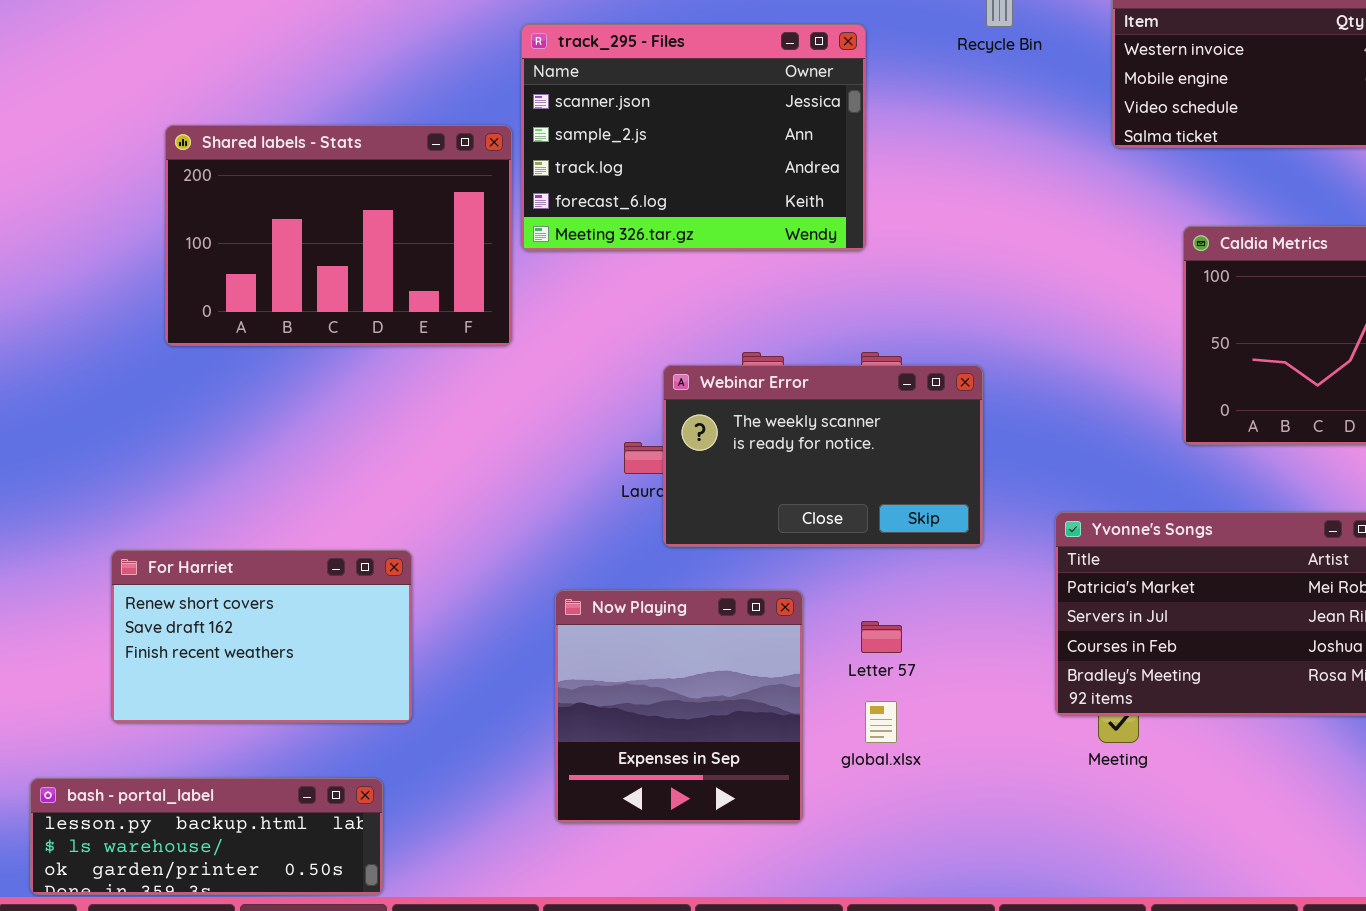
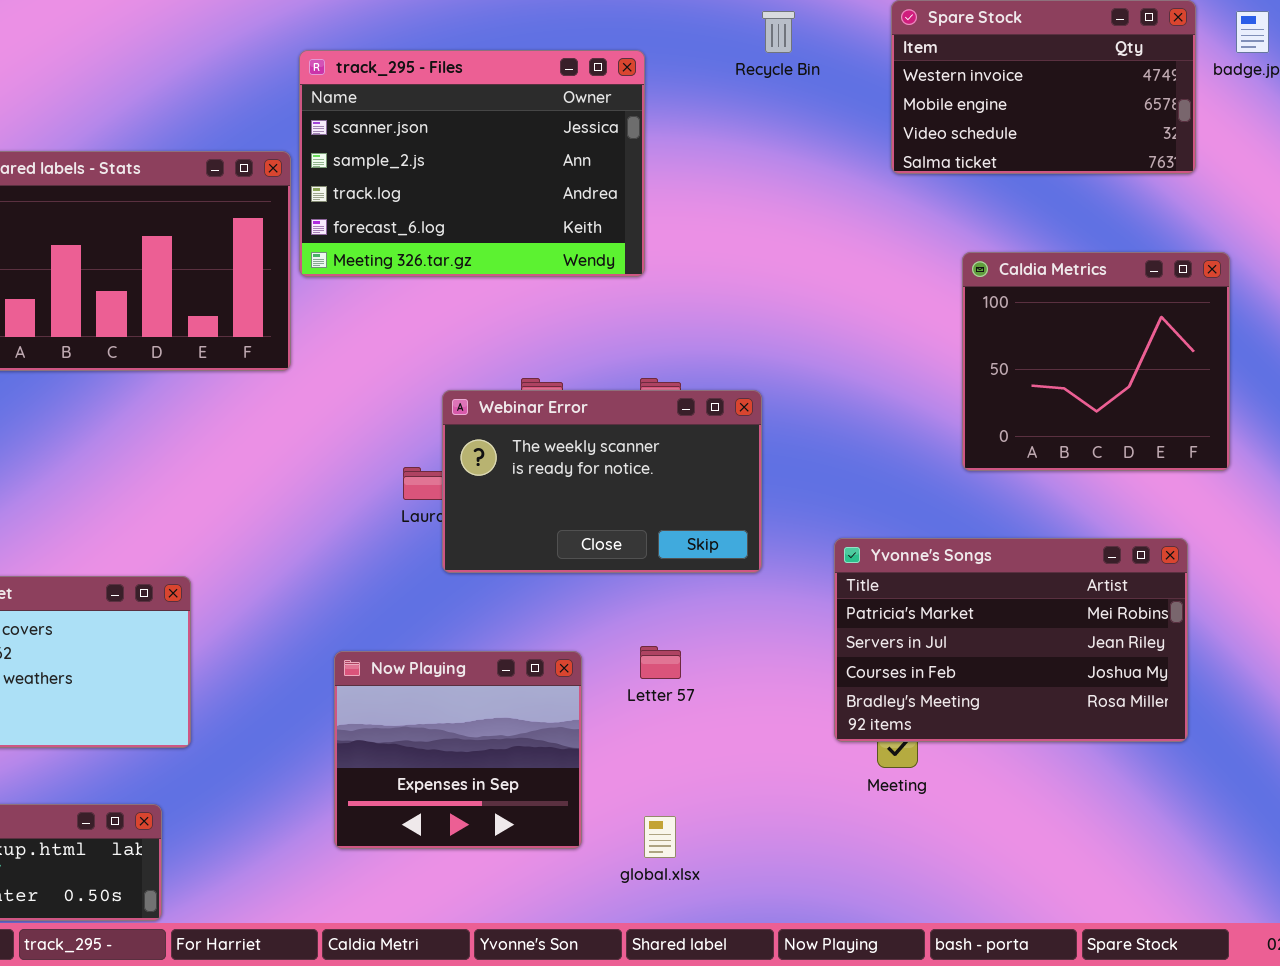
Now Playing: [555,590,803,823] -> [334,651,582,849], resized
global.xlsx: [865,701,897,743] -> [644,816,676,858], moved

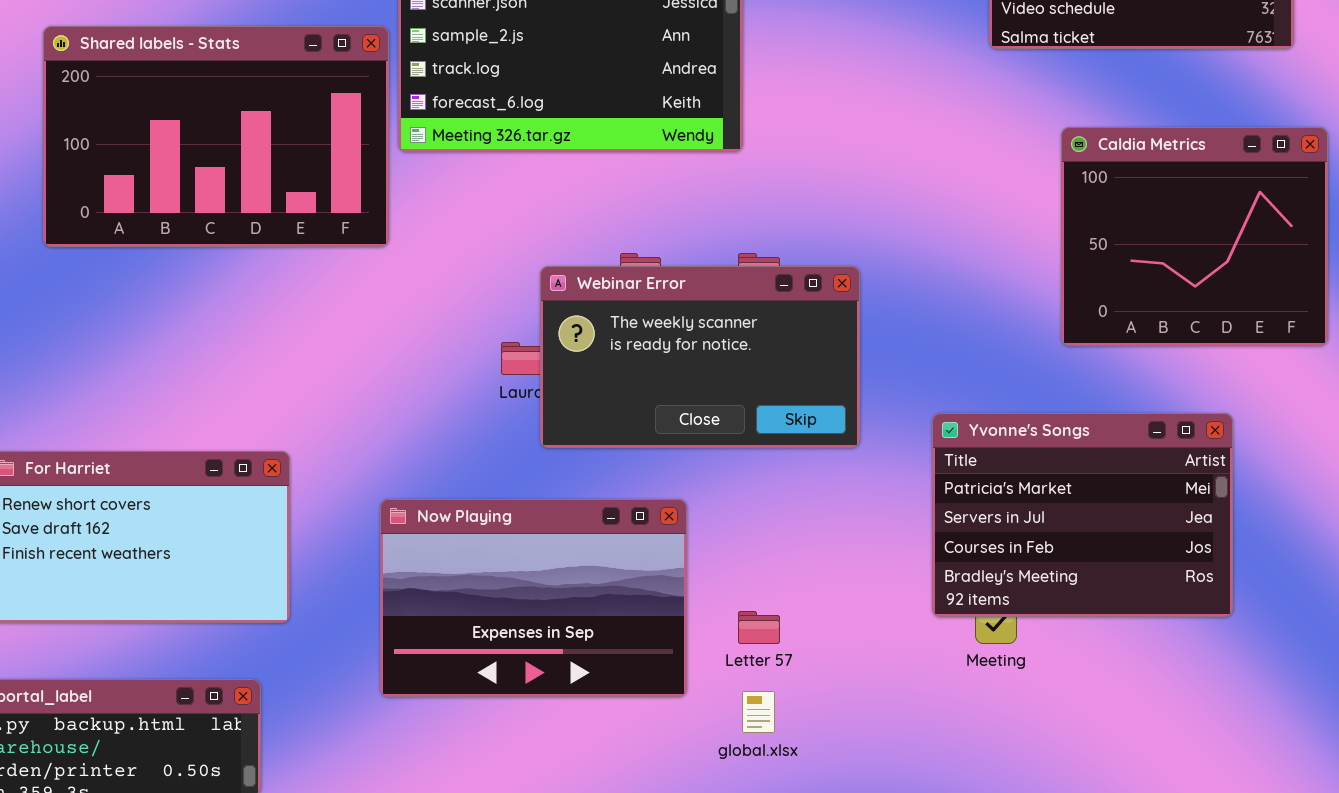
Yvonne's Songs: [834,538,1188,742] -> [932,413,1233,617], resized
Letter 57: [640,646,681,679] -> [738,611,780,644], moved
Now Playing: [334,651,582,849] -> [380,499,687,697], moved, resized

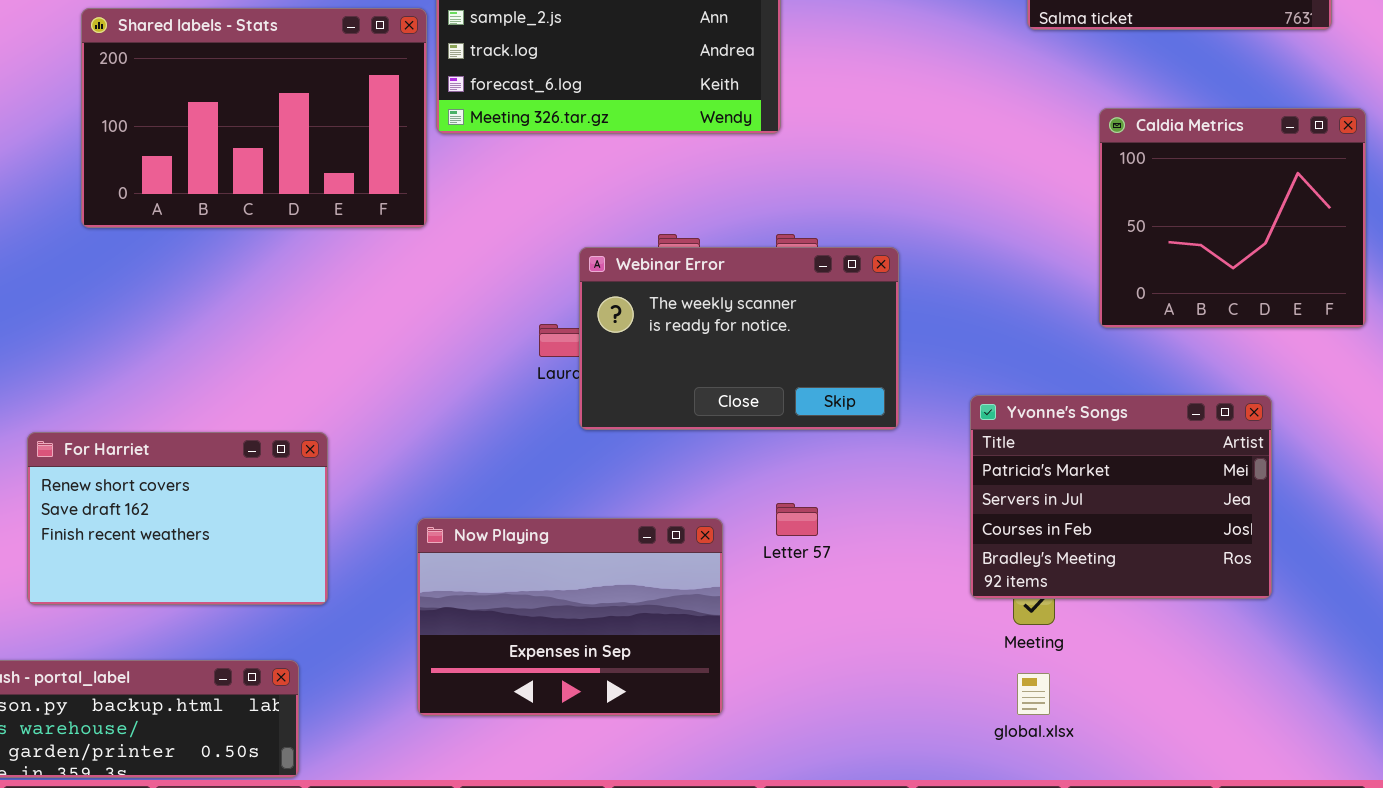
Now Playing: [380,499,687,697] -> [417,518,723,716], moved
Letter 57: [738,611,780,644] -> [776,503,818,536], moved
global.xlsx: [742,691,775,733] -> [1017,673,1050,715], moved

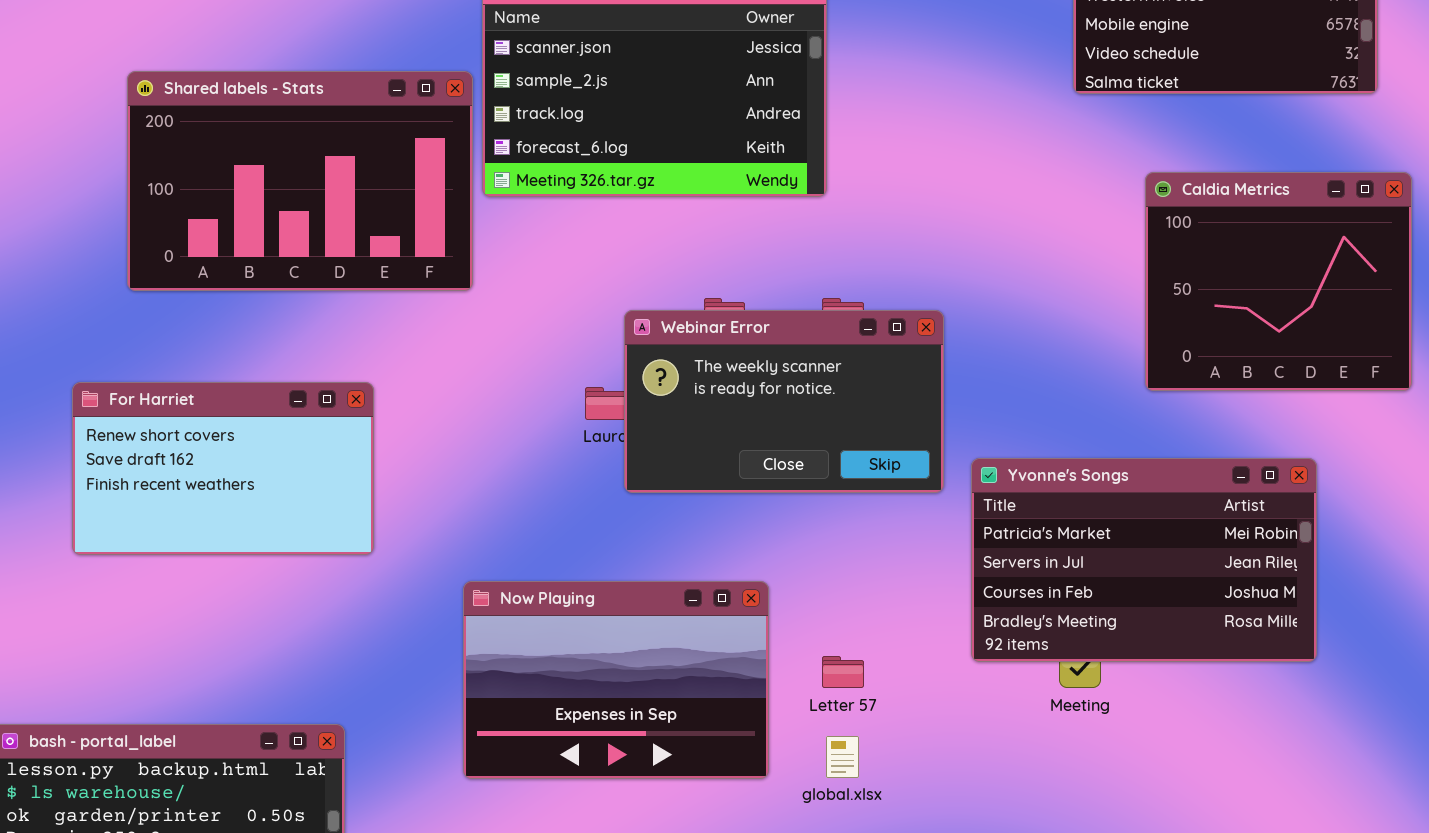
Yvonne's Songs: [970,395,1272,599] -> [971,458,1317,662], resized
For Harriet: [27,432,328,605] -> [72,382,374,555], moved
Letter 57: [776,503,818,536] -> [822,656,864,688], moved
global.xlsx: [1017,673,1050,715] -> [826,736,859,778], moved

